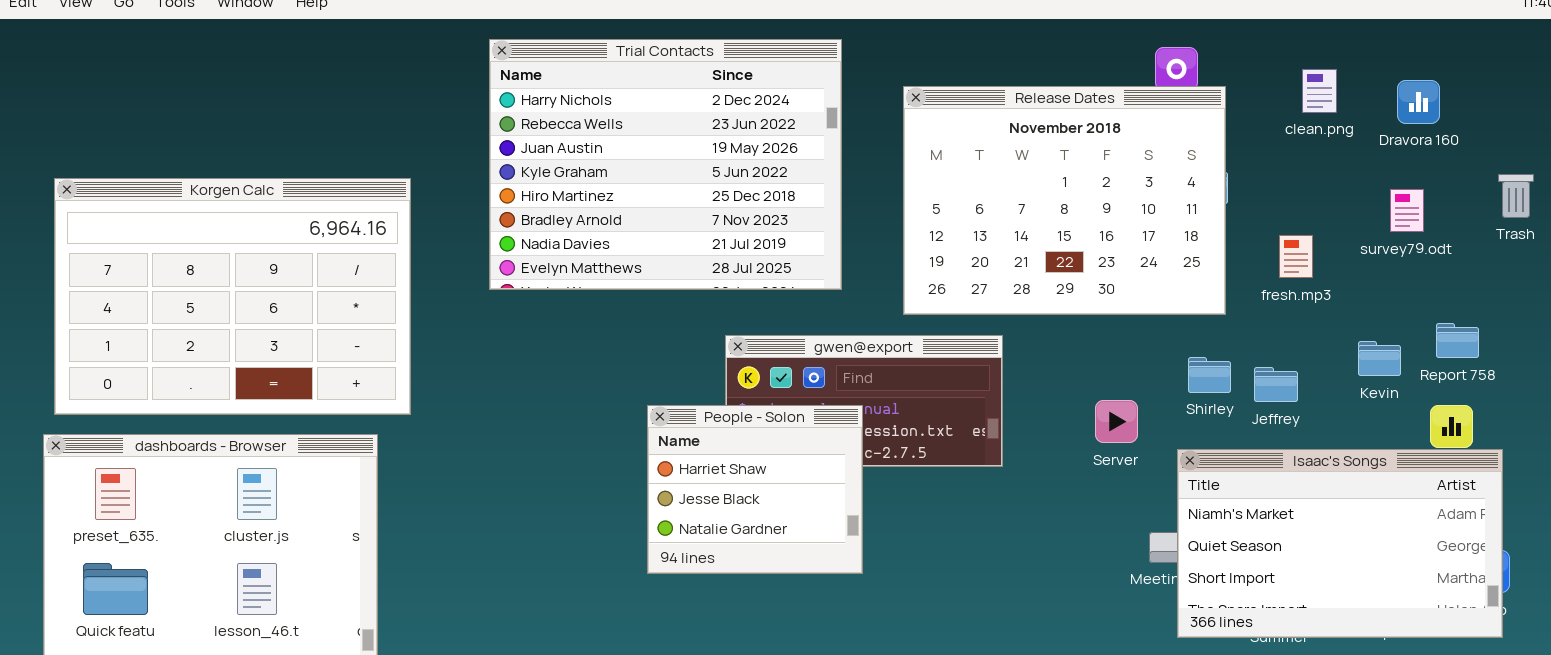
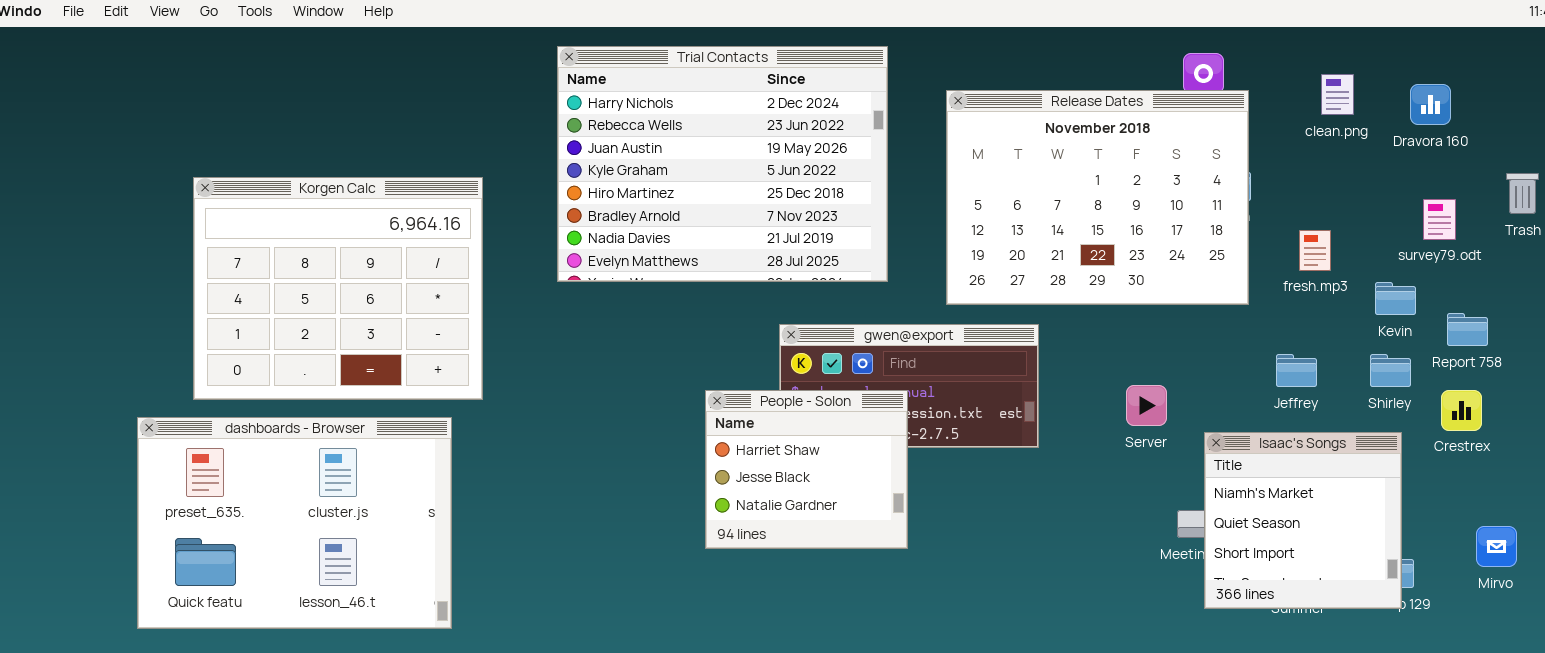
Korgen Calc: [54,178,411,415] -> [193,177,483,400], resized
survey79.odt: [1390,189,1424,232] -> [1423,199,1456,240], moved
Kevin: [1358,341,1401,376] -> [1375,282,1416,315], moved
Shirley: [1188,357,1231,393] -> [1370,354,1411,387], moved
Isaac's Songs: [1177,449,1503,638] -> [1204,432,1402,609], resized

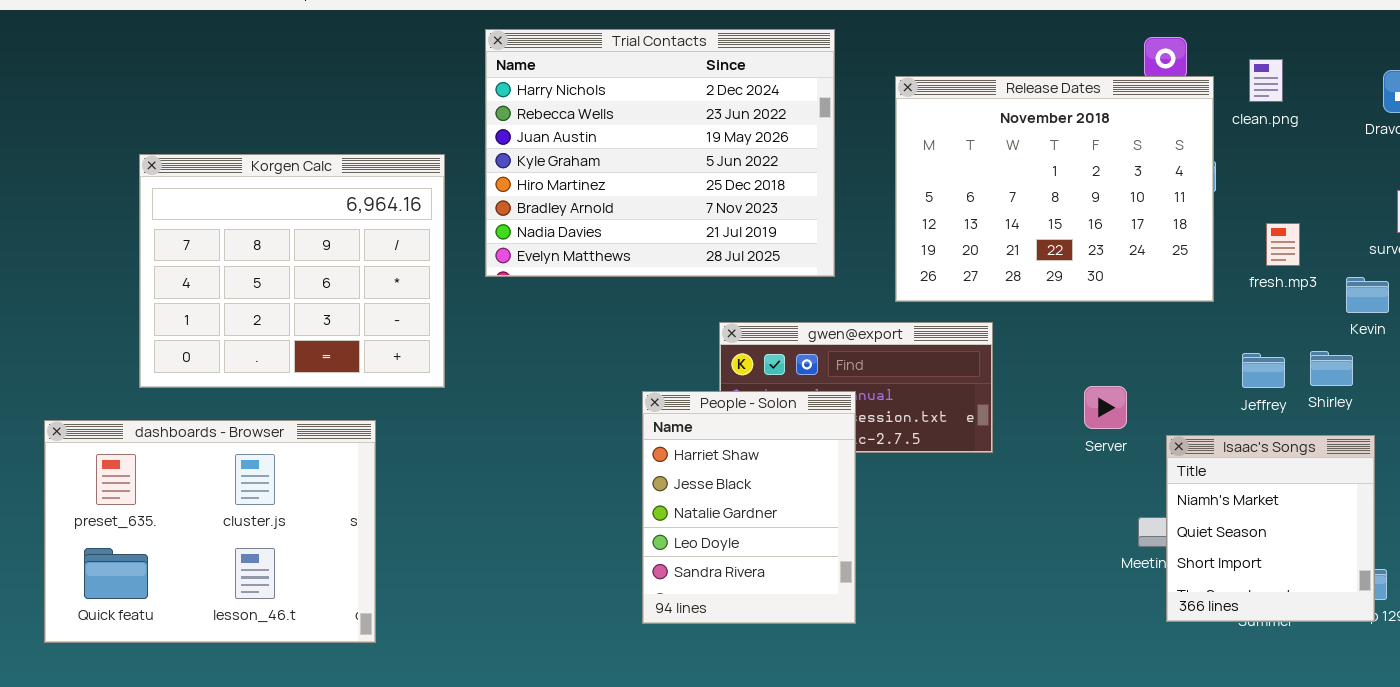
clean.png: [1321,74,1354,115] -> [1249,59,1283,102], moved
Korgen Calc: [193,177,483,400] -> [139,154,445,388], moved
Shirley: [1370,354,1411,387] -> [1310,351,1353,386], moved
People - Solon: [705,390,908,549] -> [642,391,856,624], resized

